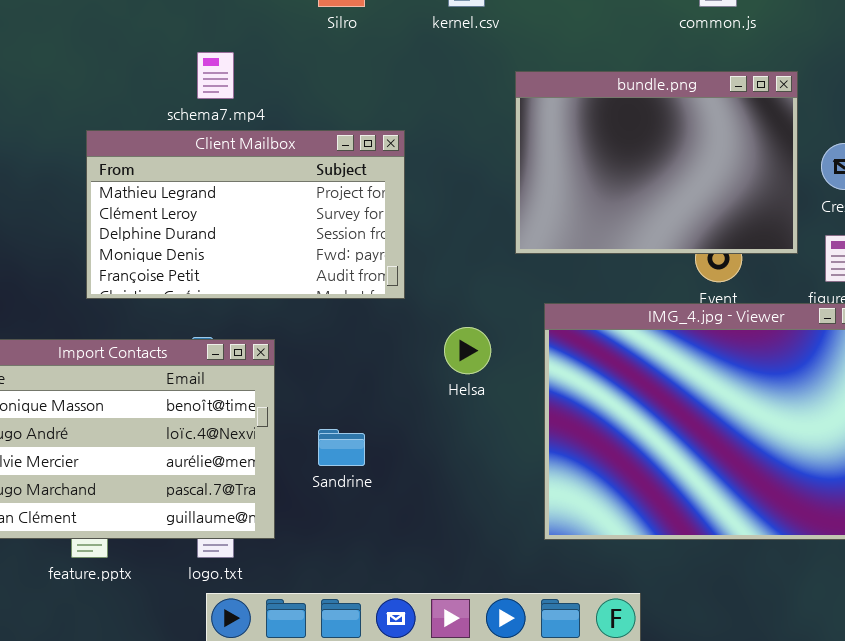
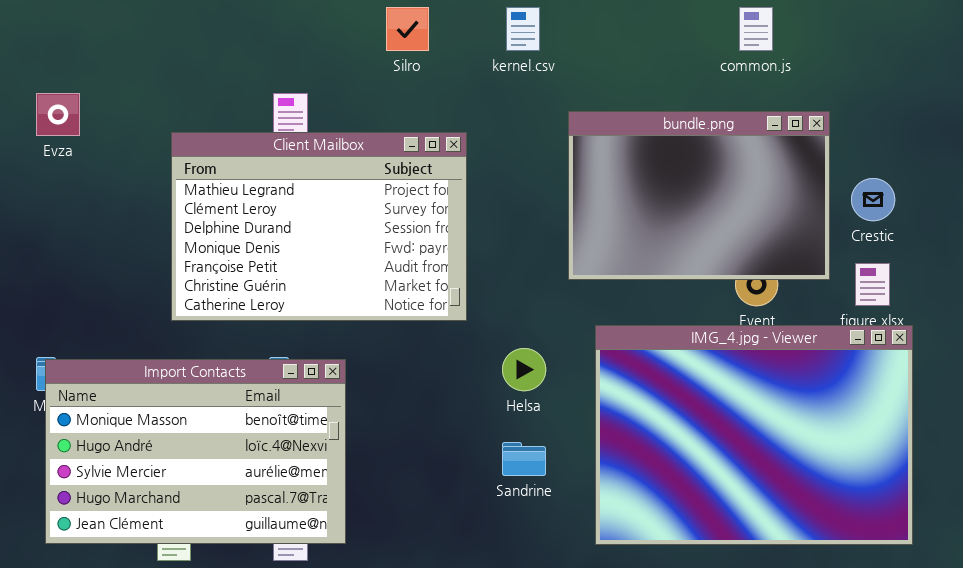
Client Mailbox: [86,130,405,299] -> [171,132,467,321], resized
Sandrine: [318,429,365,466] -> [502,442,546,476], moved

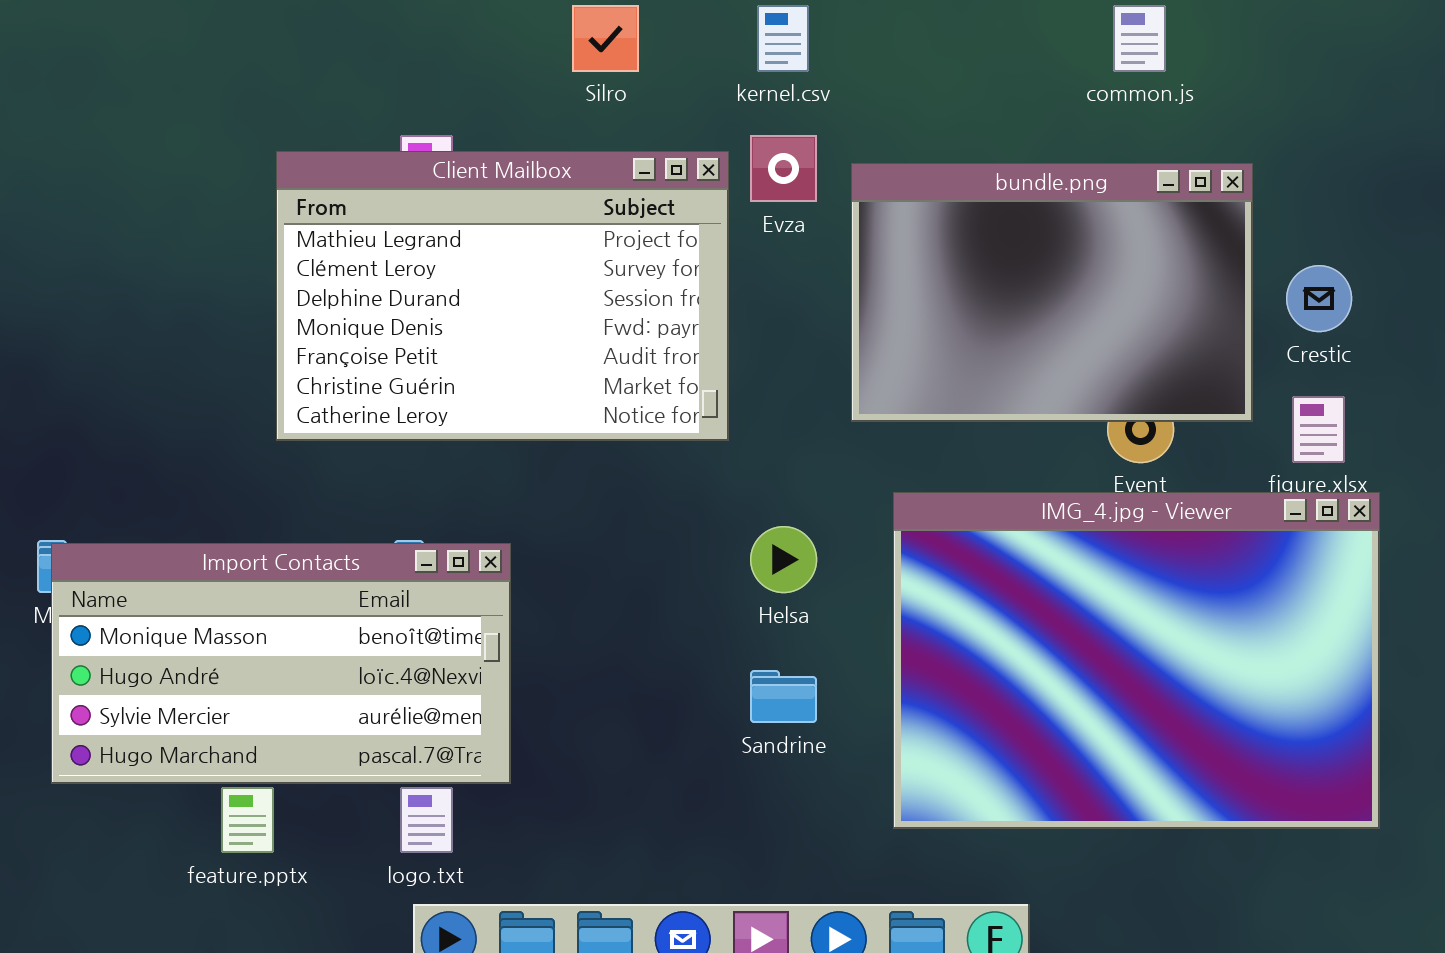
Evza: [36,93,80,136] -> [750,135,817,202], moved
Client Mailbox: [171,132,467,321] -> [276,151,729,441], moved
Import Contacts: [45,359,346,544] -> [51,543,511,784], resized

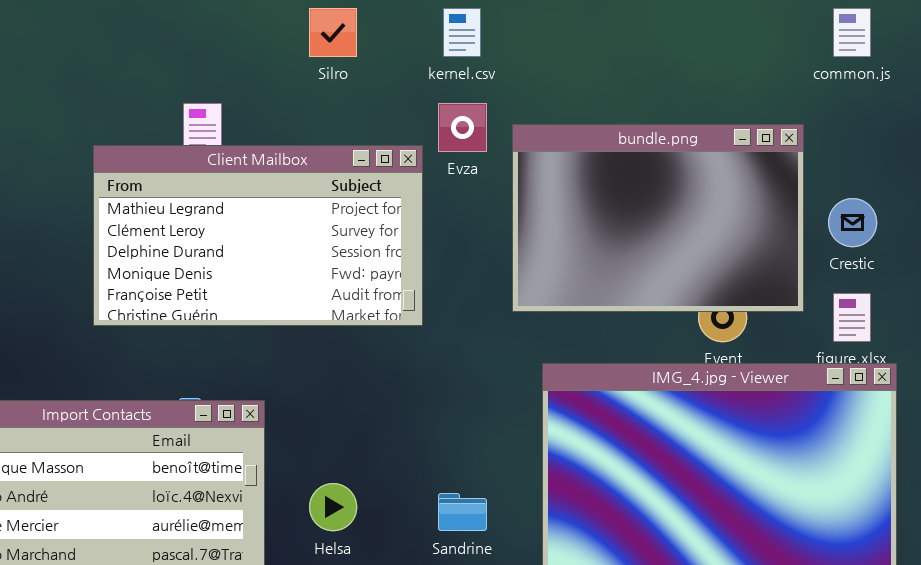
common.js: [1113,5,1166,72] -> [833,8,871,57], moved
Client Mailbox: [276,151,729,441] -> [93,145,423,326], resized
Helsa: [750,526,817,593] -> [309,483,357,531], moved

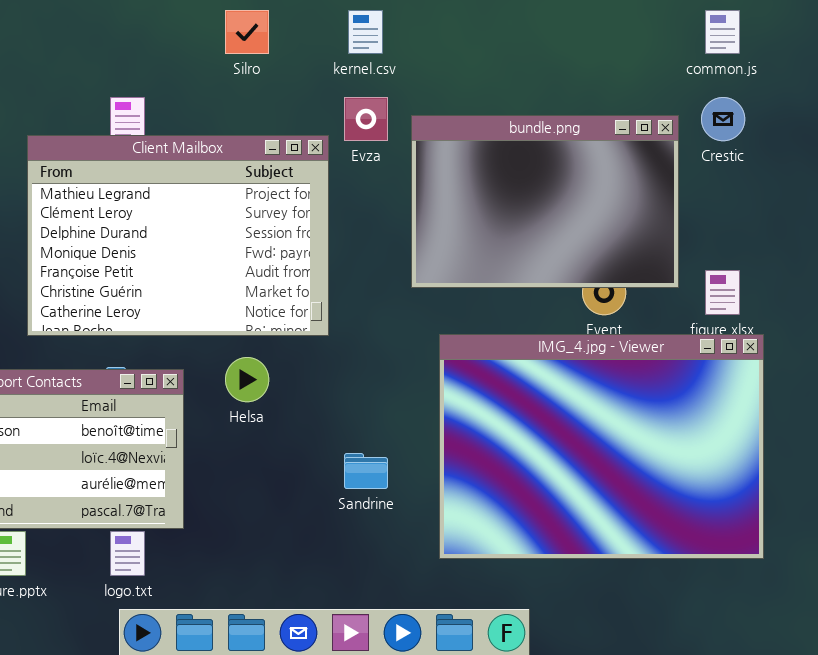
Client Mailbox: [93,145,423,326] -> [27,135,329,336], resized
Crestic: [828,198,877,247] -> [701,97,745,141], moved
Helsa: [309,483,357,531] -> [225,357,269,402], moved

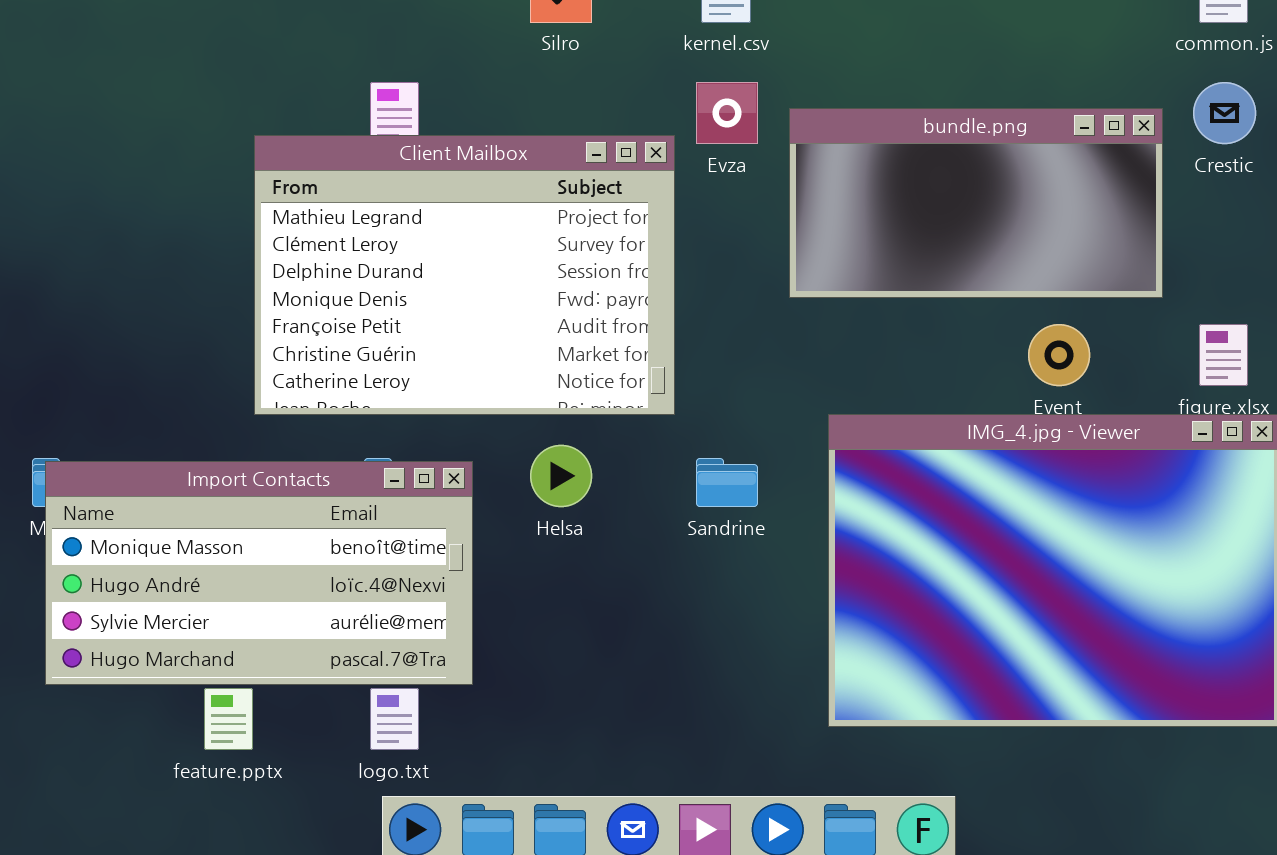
bundle.png: [411,115,679,288] -> [789,108,1163,298], resized
Sandrine: [344,453,388,489] -> [696,458,758,507], moved

